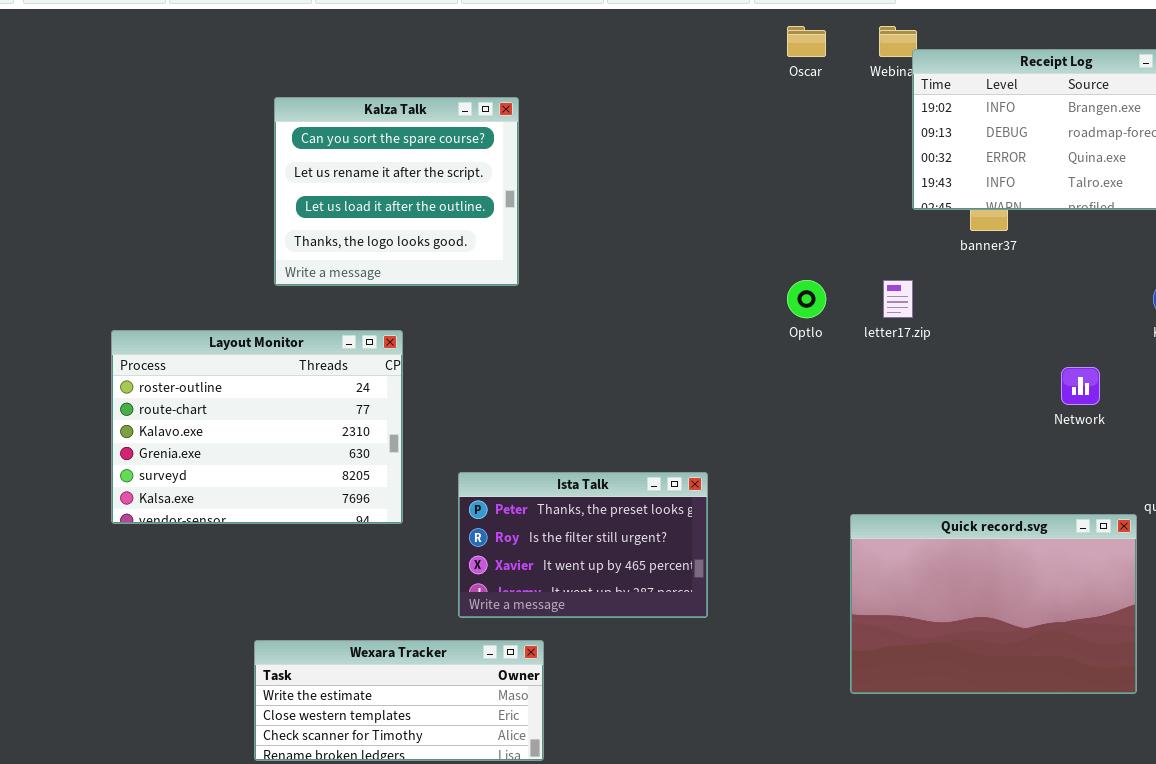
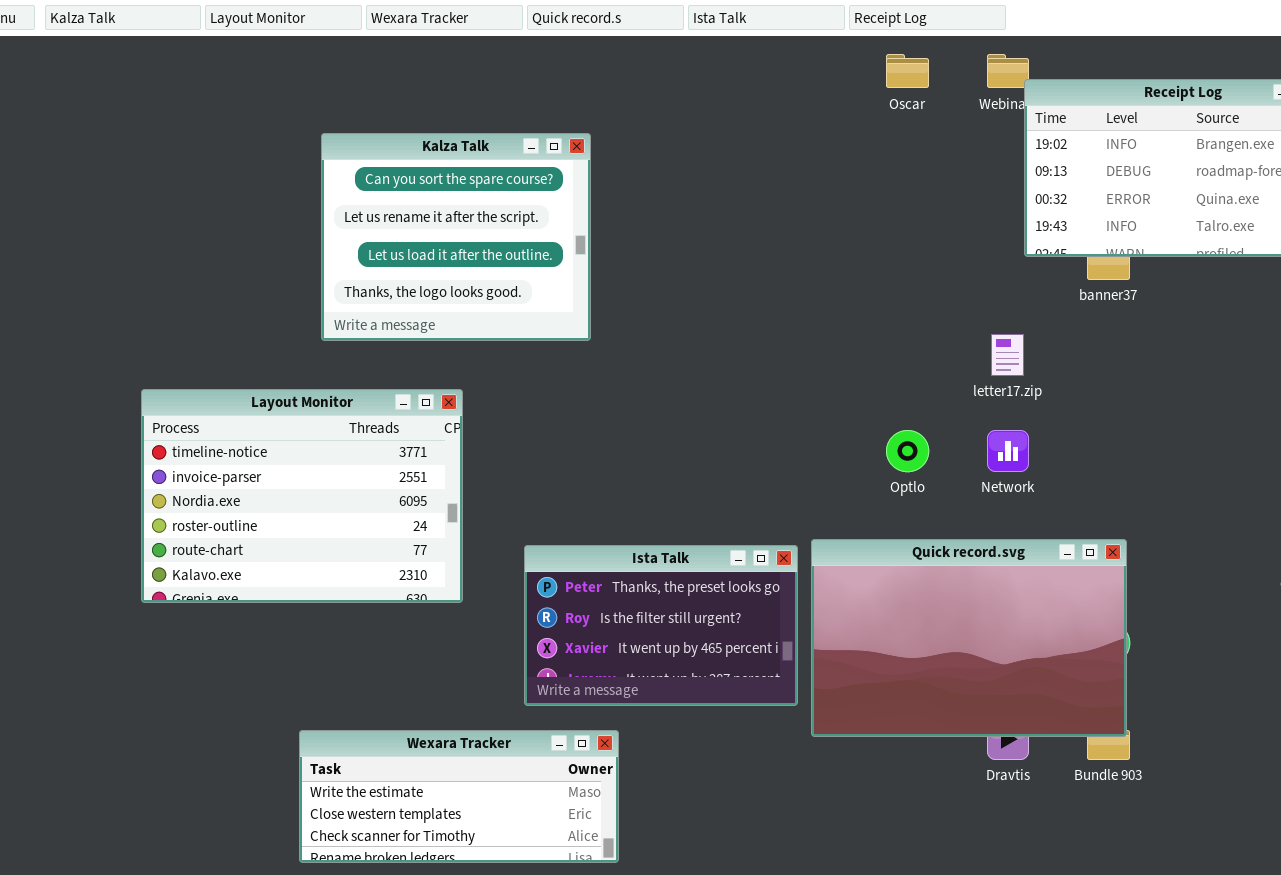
Optlo: [787,280,826,318] -> [886,430,929,472], moved
Layout Monitor: [111,330,403,524] -> [141,389,463,603], scrolled up 3 rows
Network: [1061,367,1100,405] -> [987,430,1029,472], moved
Quick record.svg: [850,514,1137,694] -> [811,539,1127,737], moved

